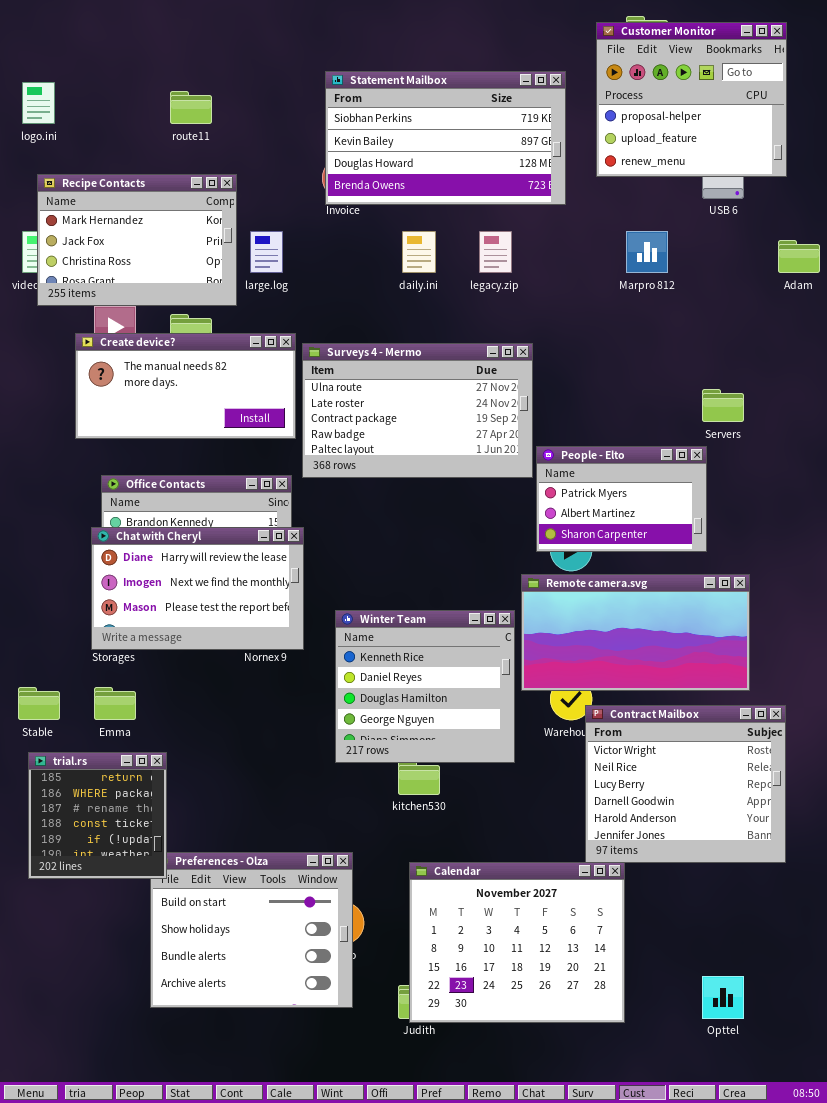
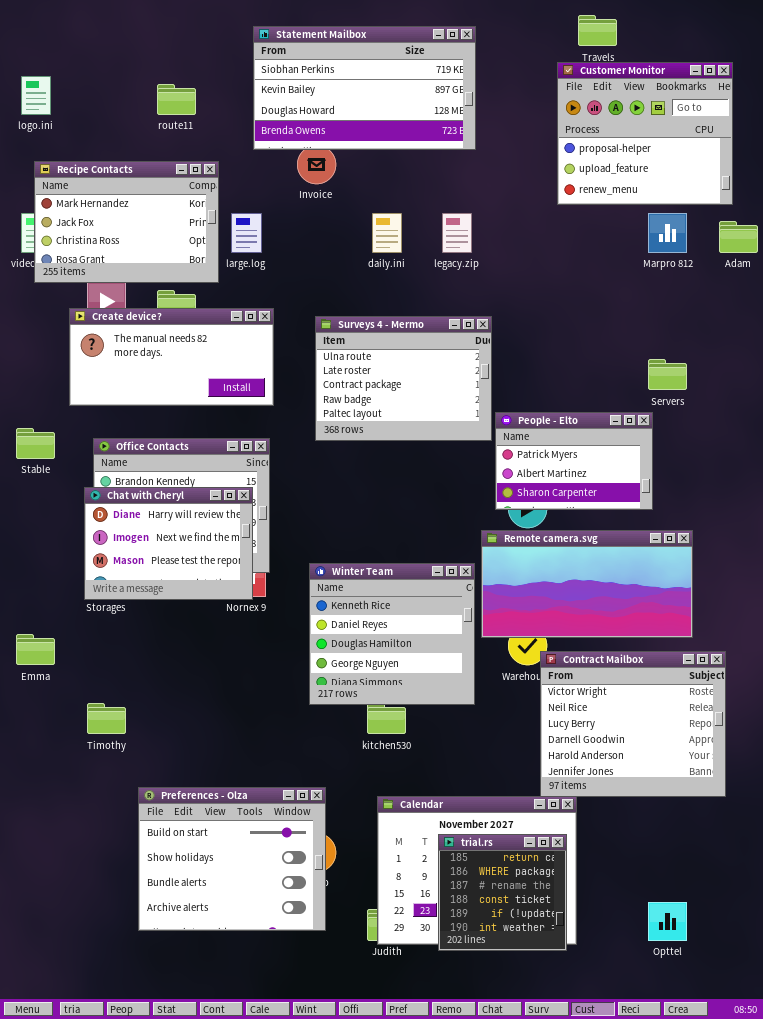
Customer Monitor: [596,22,787,177] -> [557,62,733,205], moved
Statement Mailbox: [325,71,566,205] -> [253,26,476,150], moved
Marpro 812: [626,231,668,273] -> [648,213,687,253], moved
Surveys 4 - Mermo: [302,343,533,478] -> [315,316,492,441], resized
Chat with Cheryl: [91,527,304,650] -> [84,487,253,600], resized
Stable: [18,687,60,720] -> [16,428,55,459], moved
Emma: [94,687,136,720] -> [16,634,55,665], moved
trial.rs: [28,752,167,879] -> [438,834,567,951], moved

